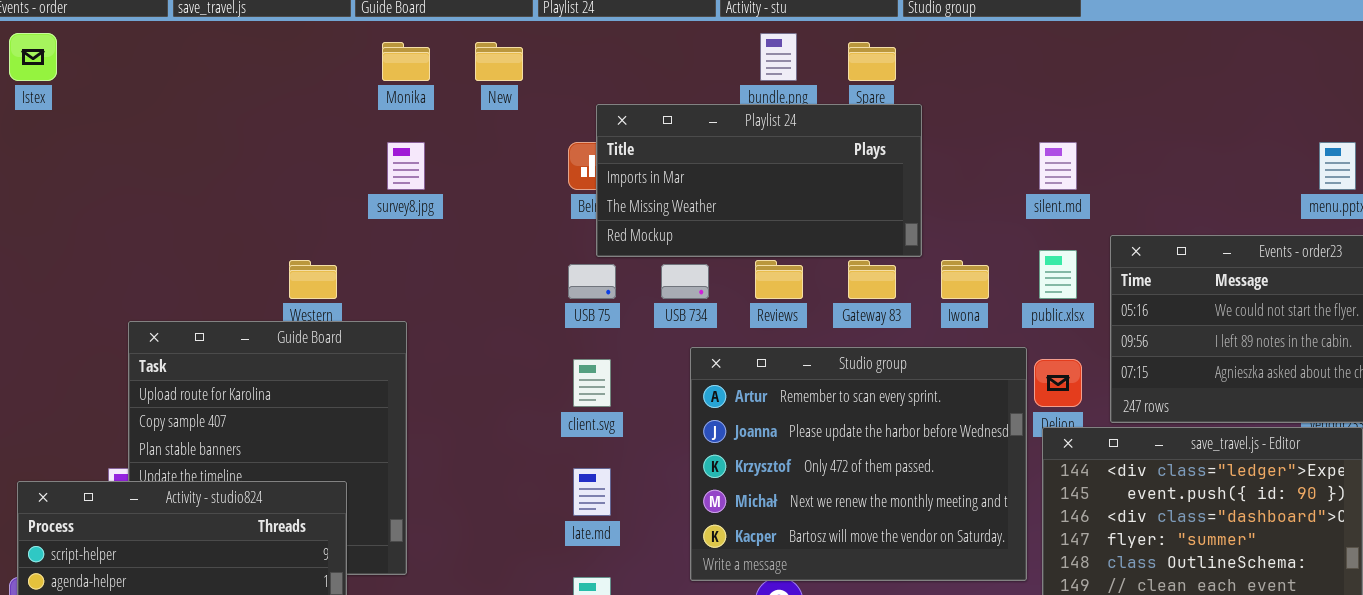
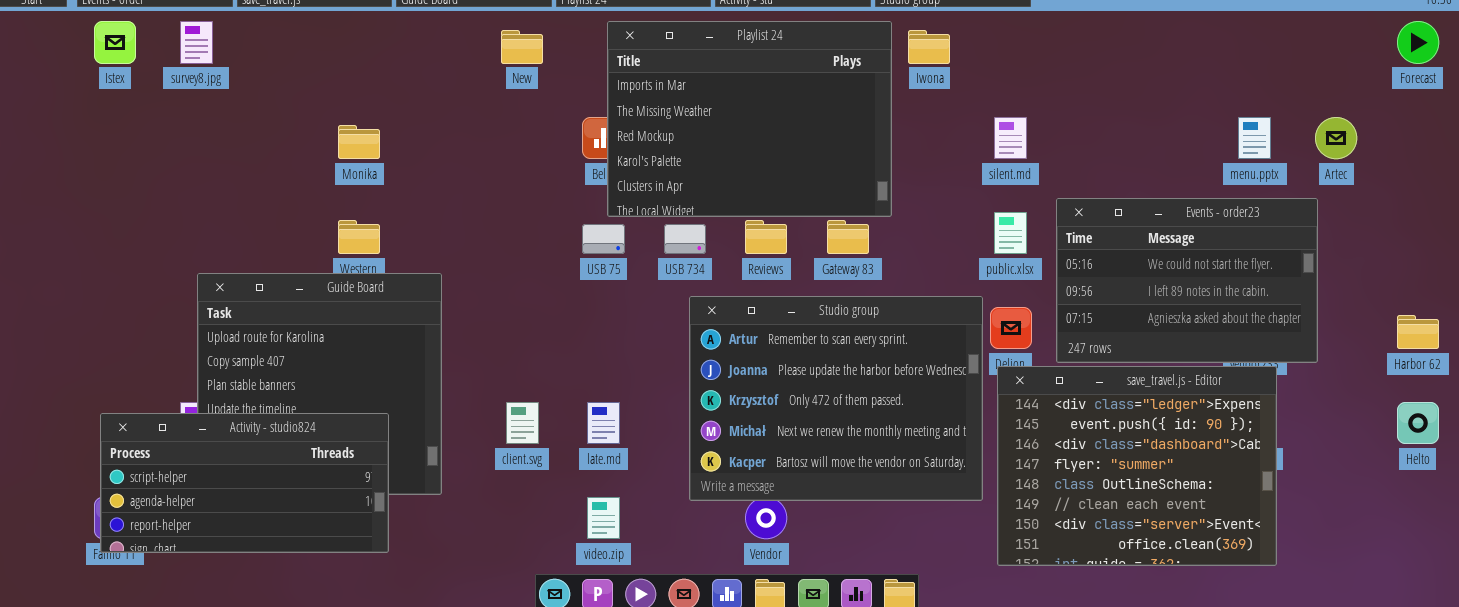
Monika: [382,42,430,81] -> [338,125,380,159], moved
Playlist 24: [596,104,922,257] -> [607,21,892,217], resized
survey8.jpg: [387,142,425,190] -> [180,21,213,64], moved
Iwona: [941,260,989,299] -> [908,30,950,64], moved
client.svg: [573,359,611,407] -> [506,402,539,444], moved

